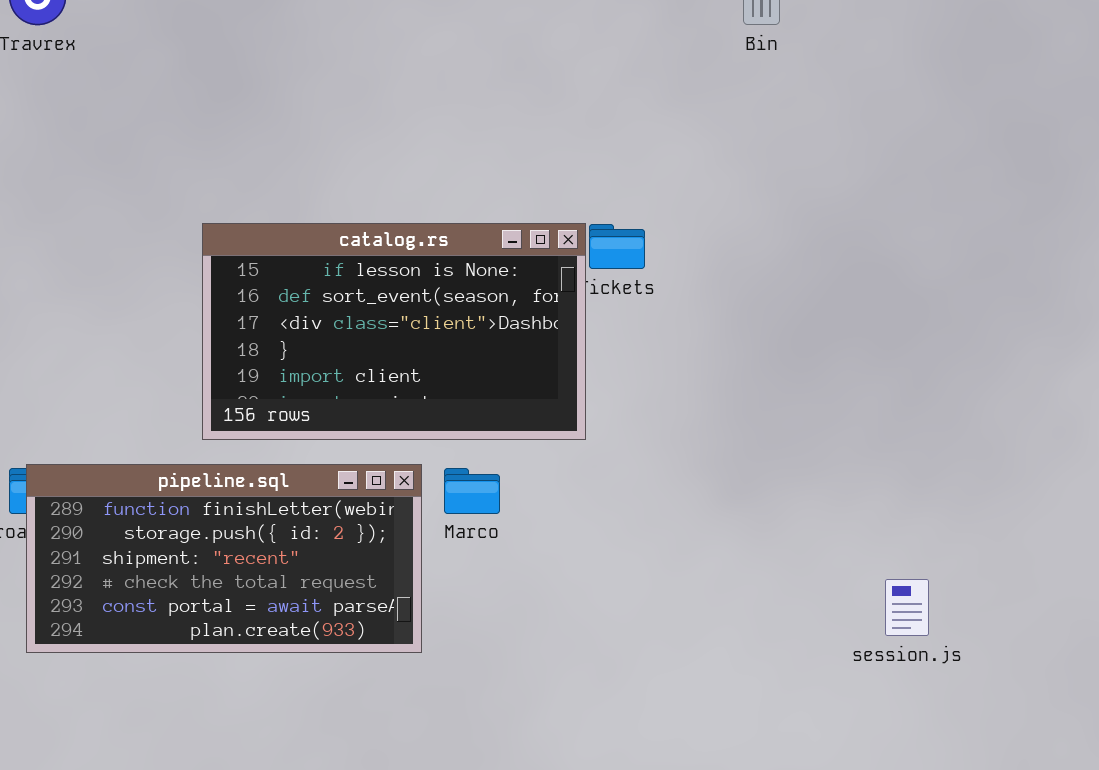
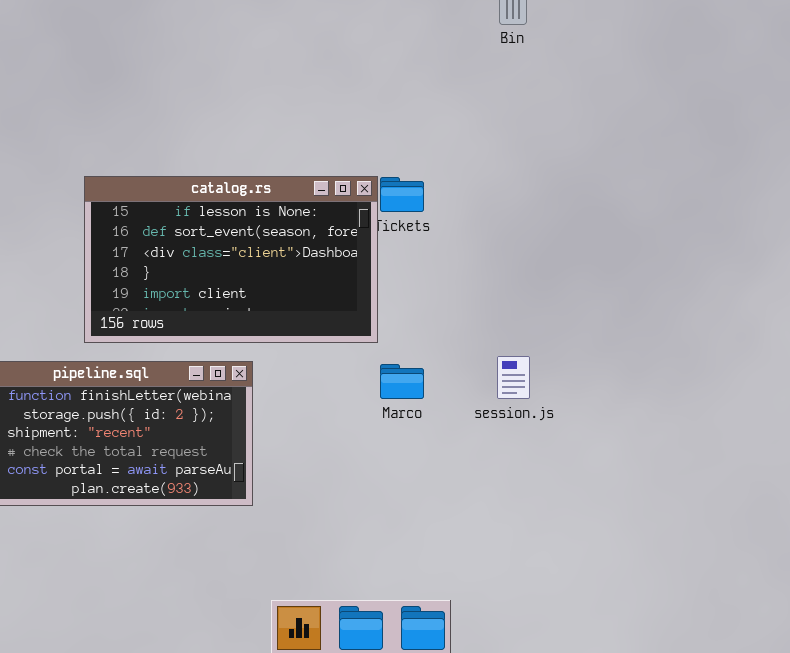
Marco: [444,468,500,514] -> [380,364,424,399], moved
session.js: [885,579,929,636] -> [497,356,530,399], moved

